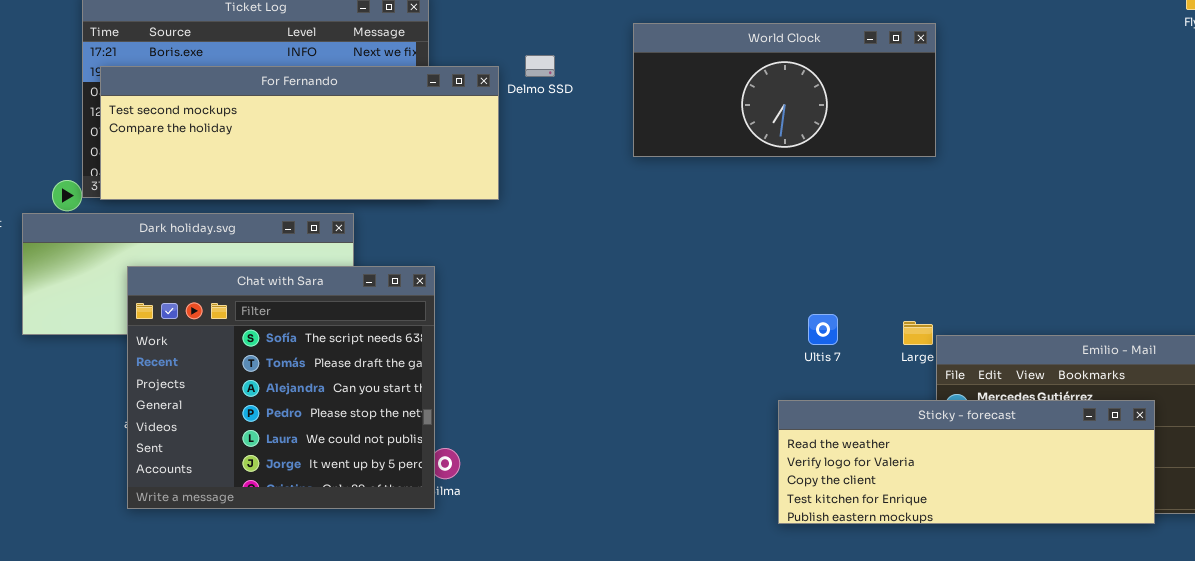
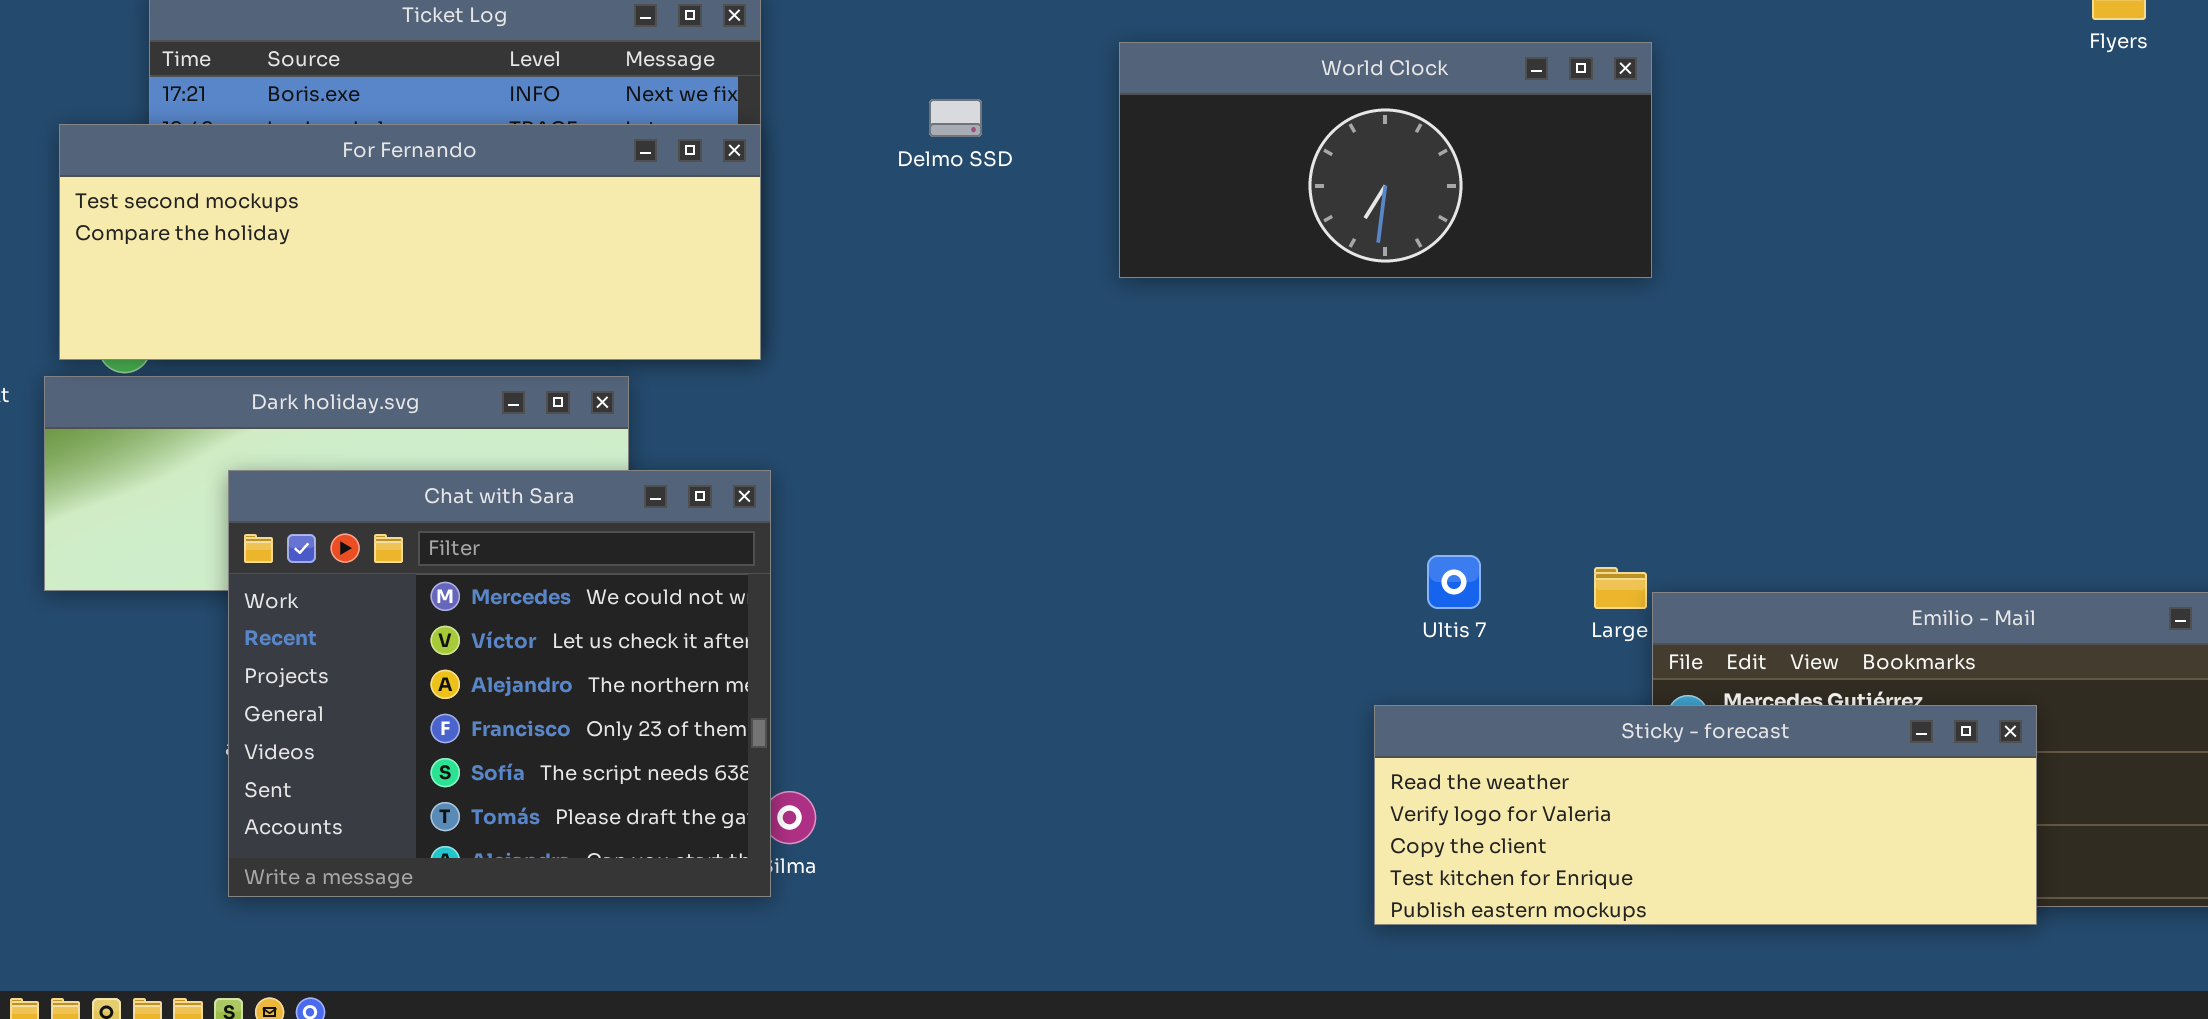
For Fernando: [100,66,499,200] -> [59,124,761,360], moved
Chat with Sara: [127,266,435,509] -> [228,470,771,897], scrolled up 4 rows

